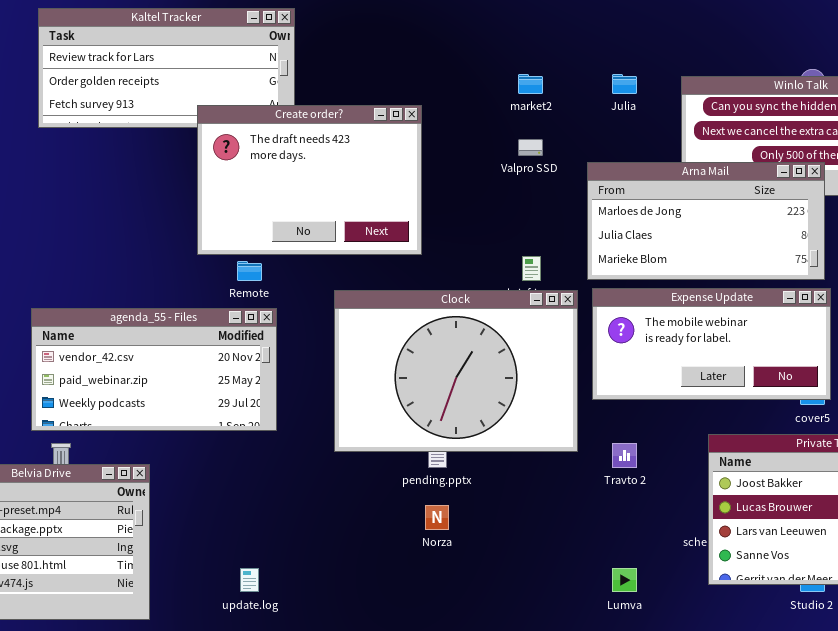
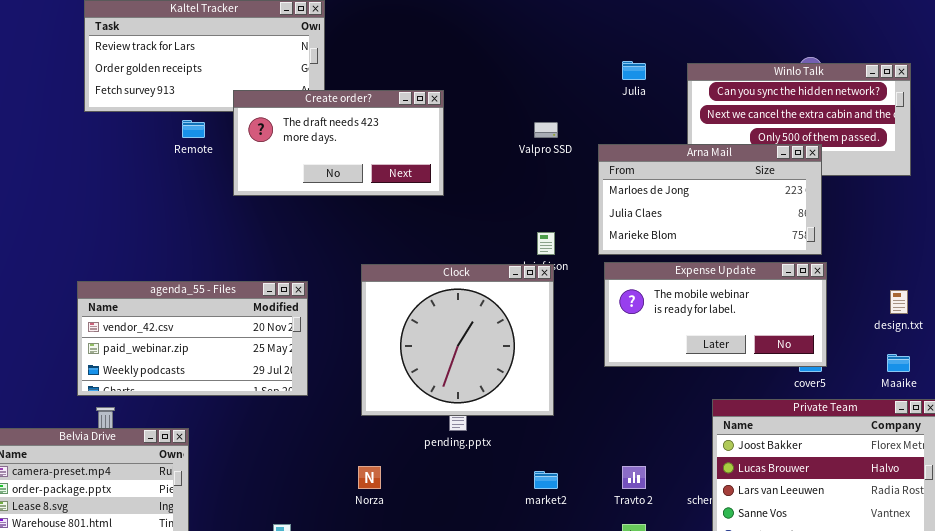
market2: [518,74,543,94] -> [534,471,558,489], moved
Create order?: [197,105,422,255] -> [233,90,444,196], resized
Remote: [237,261,262,281] -> [182,120,205,138], moved
Clock: [334,290,578,452] -> [361,264,554,416], resized
Travto 2: [612,443,637,468] -> [622,466,646,489], moved
Norza: [425,505,449,530] -> [358,466,381,489], moved

